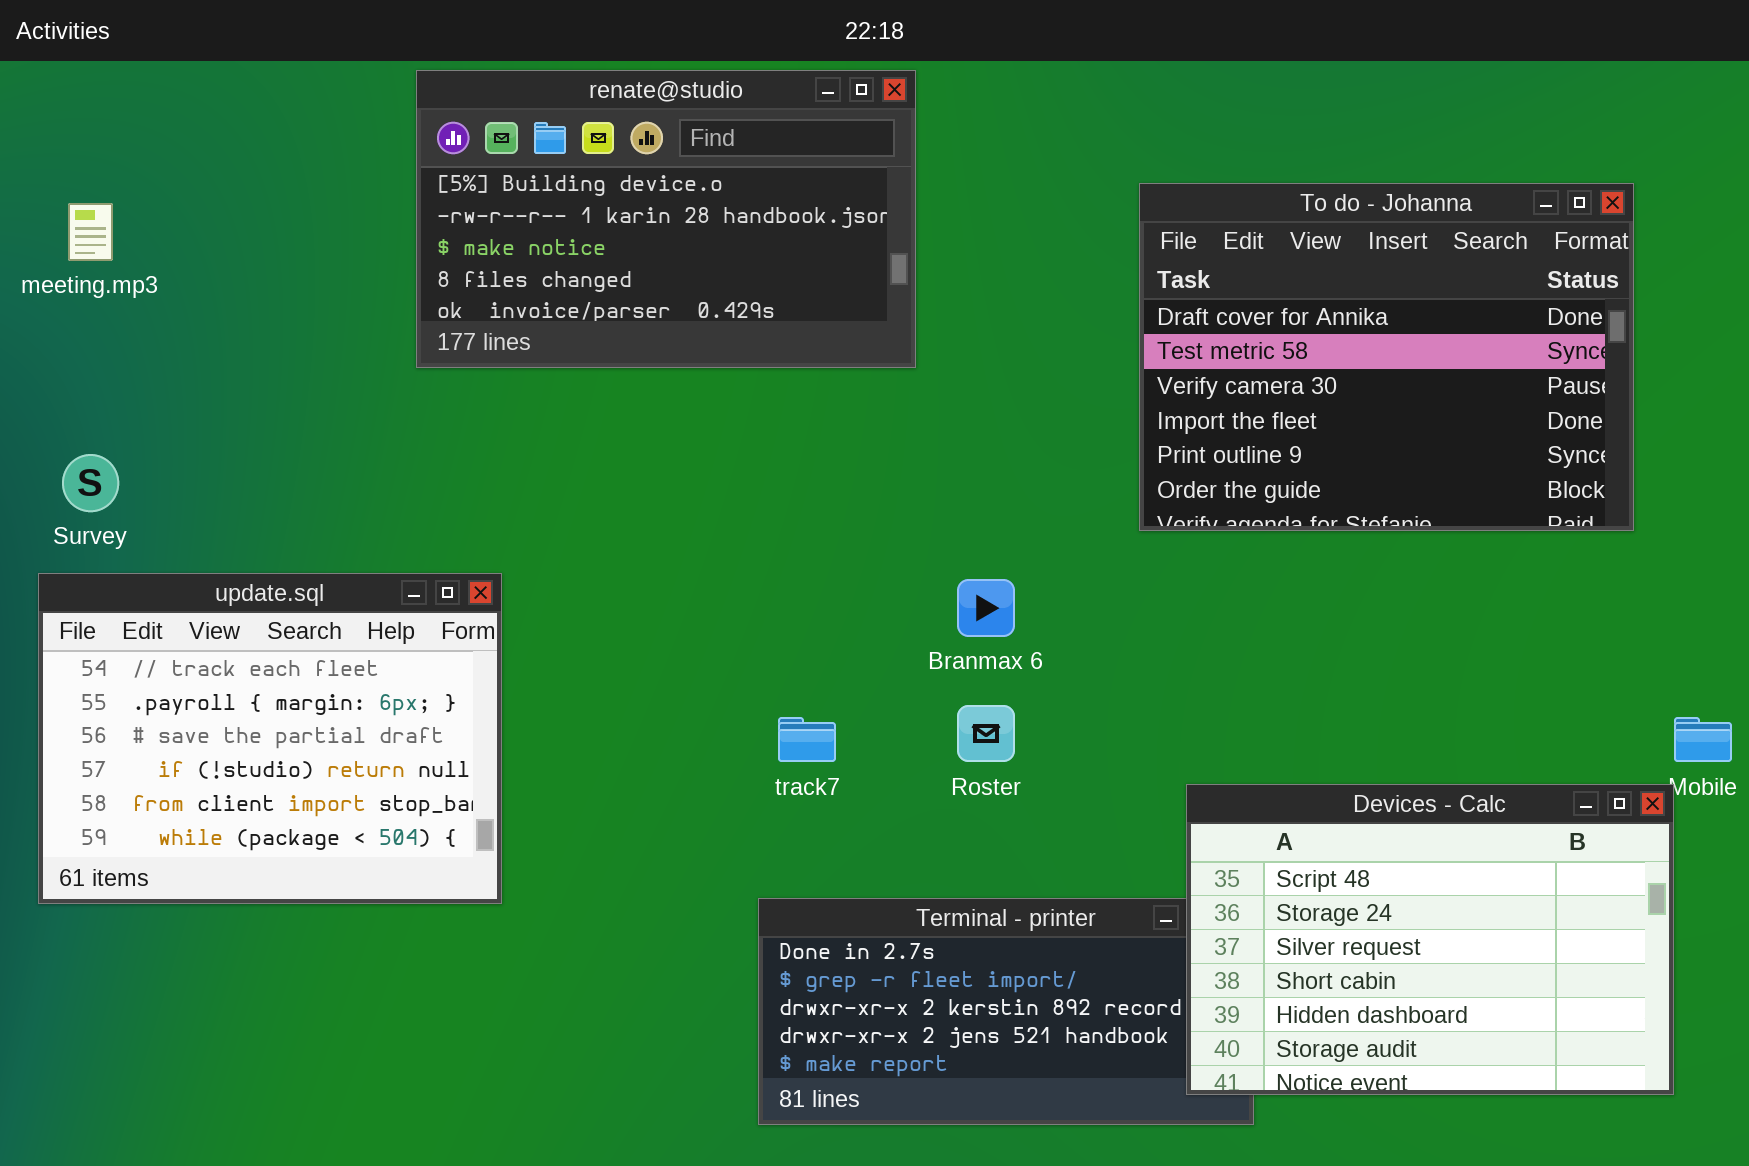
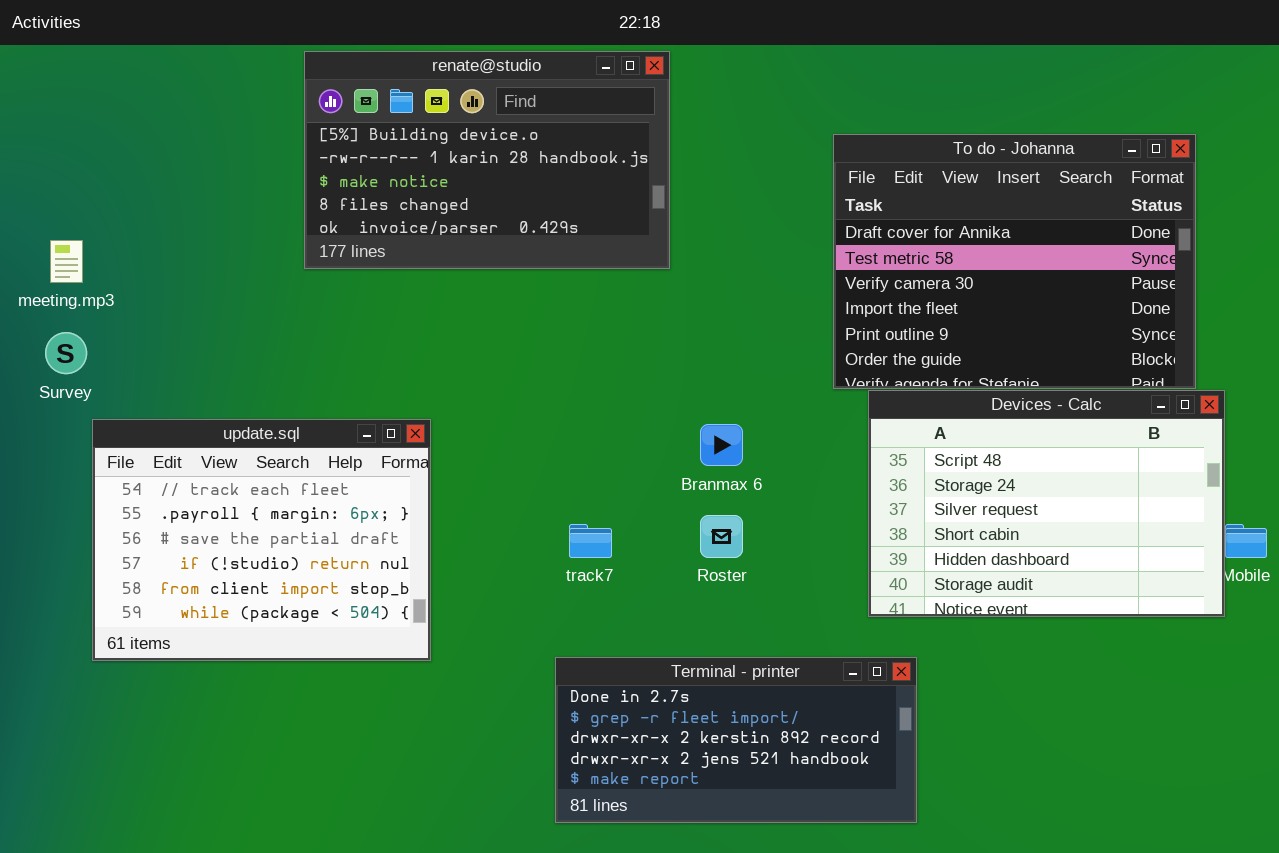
meeting.mp3: [68,203,113,261] -> [50,240,83,283], moved
update.sql: [38,573,502,904] -> [92,419,431,661], moved
Devices - Calc: [1186,784,1674,1095] -> [868,390,1225,617], moved

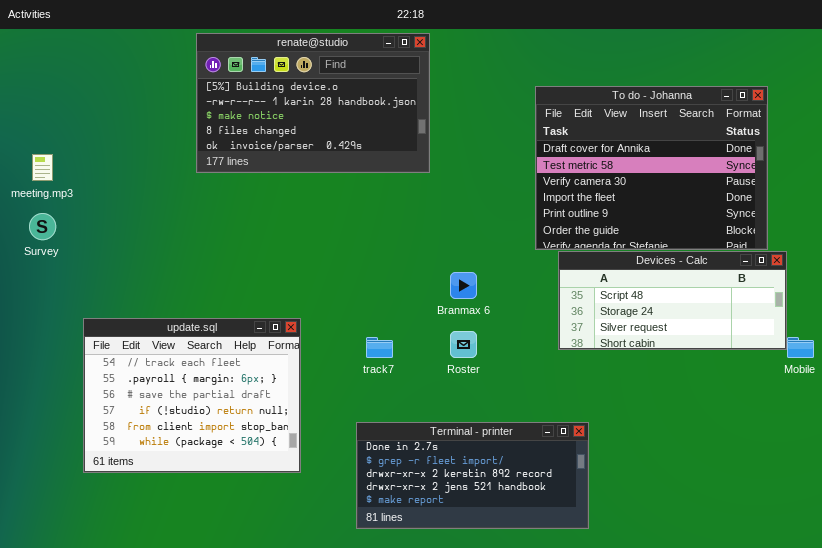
Devices - Calc: [868,390,1225,617] -> [558,251,787,350], resized
update.sql: [92,419,431,661] -> [83,318,301,473], moved

